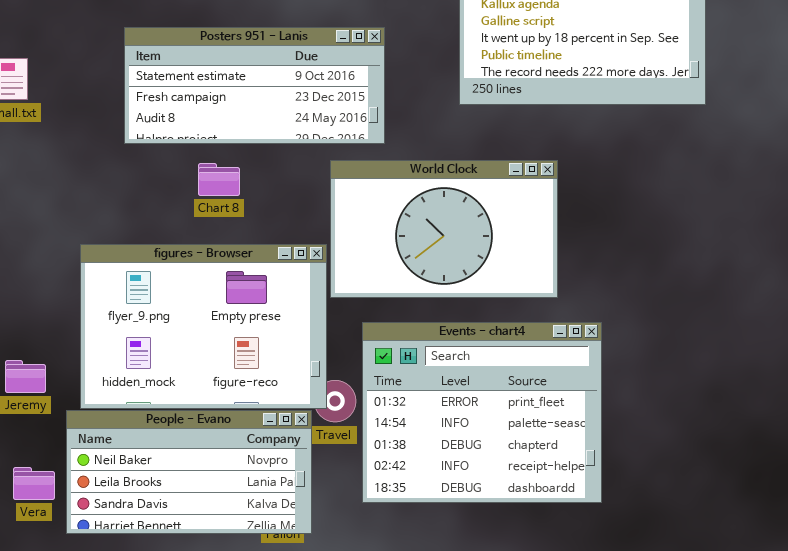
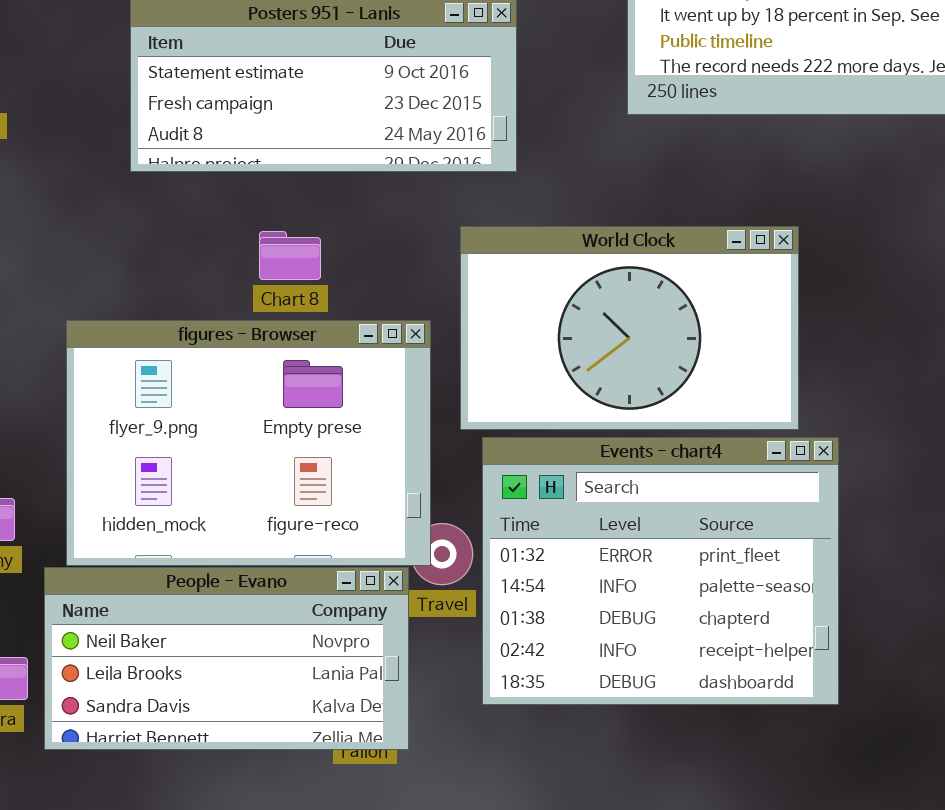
World Clock: [330,160,558,298] -> [460,226,799,430], moved
Chart 8: [198,163,240,196] -> [259,231,321,280], moved

